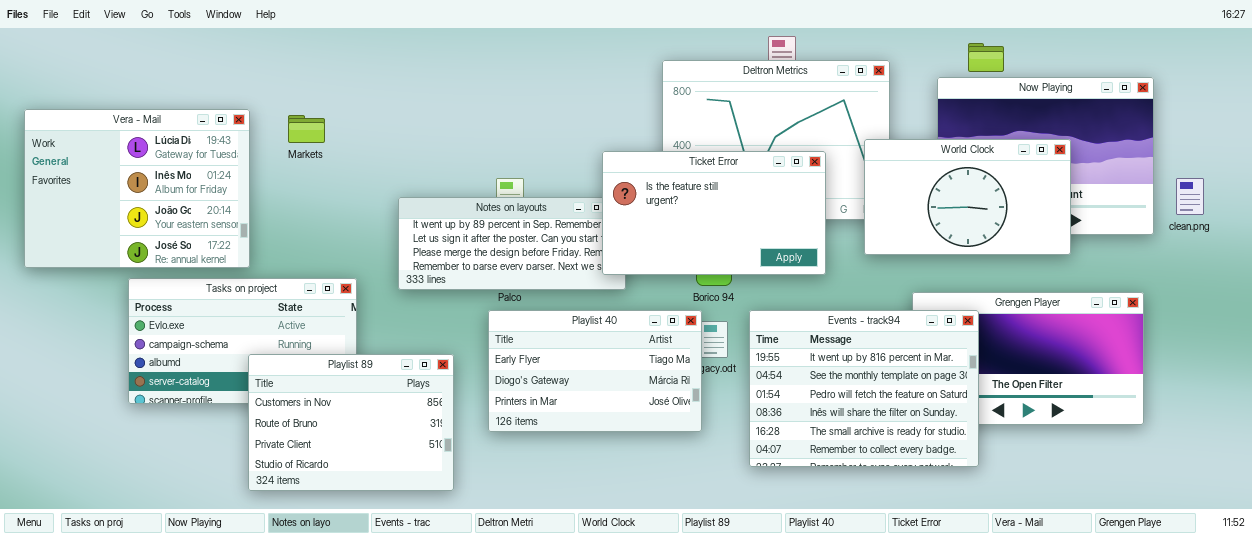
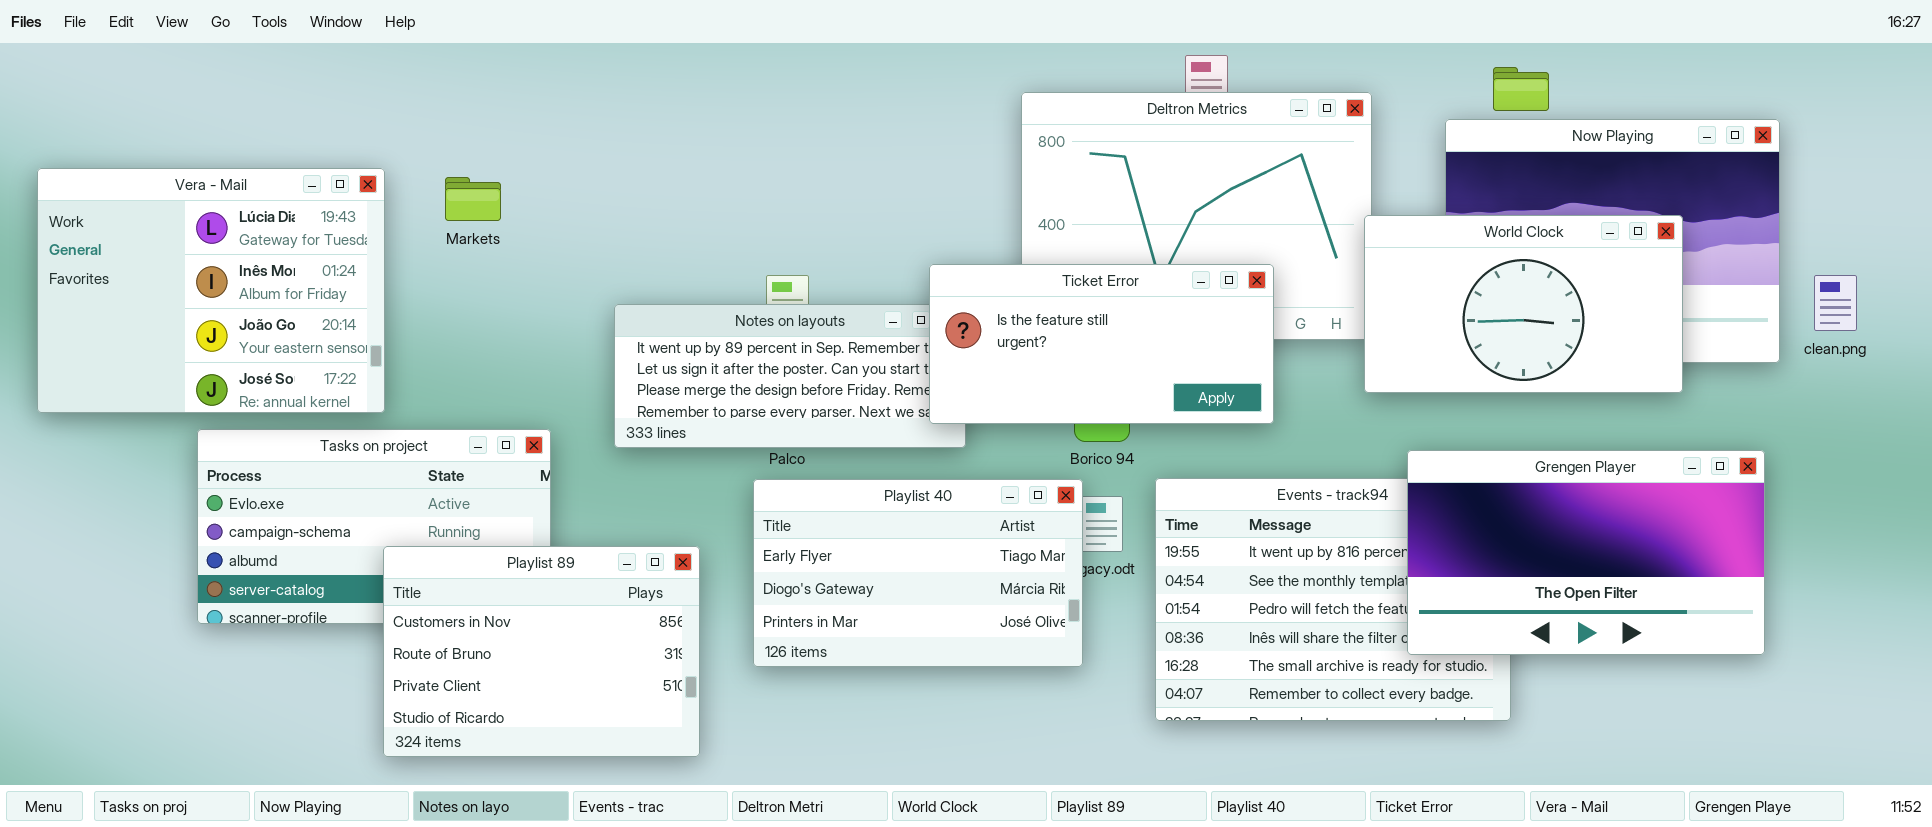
World Clock: [864,139,1071,255] -> [1364,215,1683,393], moved
Ticket Error: [602,151,826,275] -> [929,264,1274,424], resized
Grengen Player: [912,292,1144,425] -> [1407,450,1765,655], raised

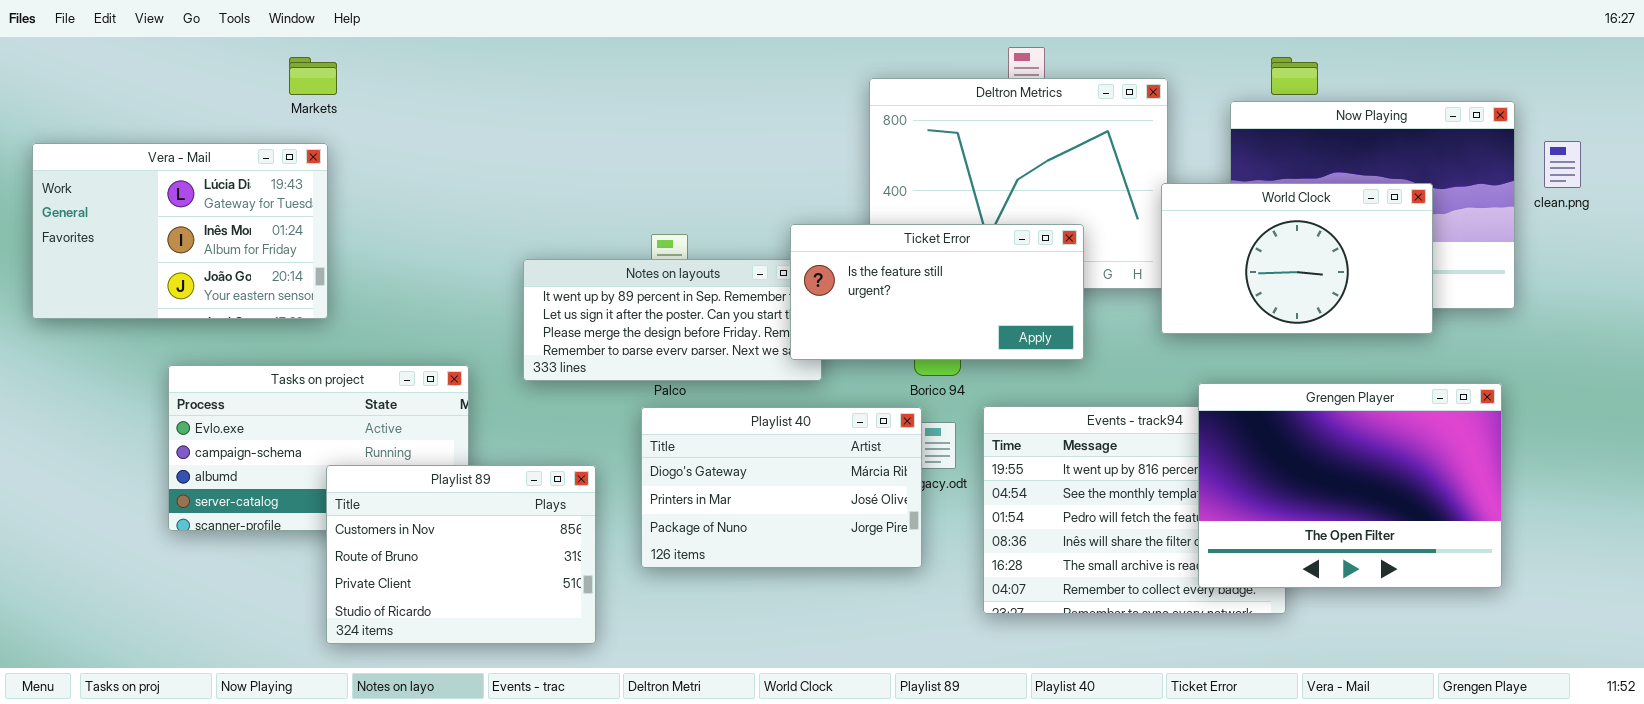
Vera - Mail: [37,168,385,413] -> [32,143,328,319], resized
Markets: [445,177,501,221] -> [289,57,337,95], moved
clean.png: [1814,275,1857,331] -> [1544,141,1581,188], moved
Grengen Player: [1407,450,1765,655] -> [1198,383,1502,588], resized
Playlist 40: [753,479,1083,667] -> [641,407,922,568], scrolled down 1 row

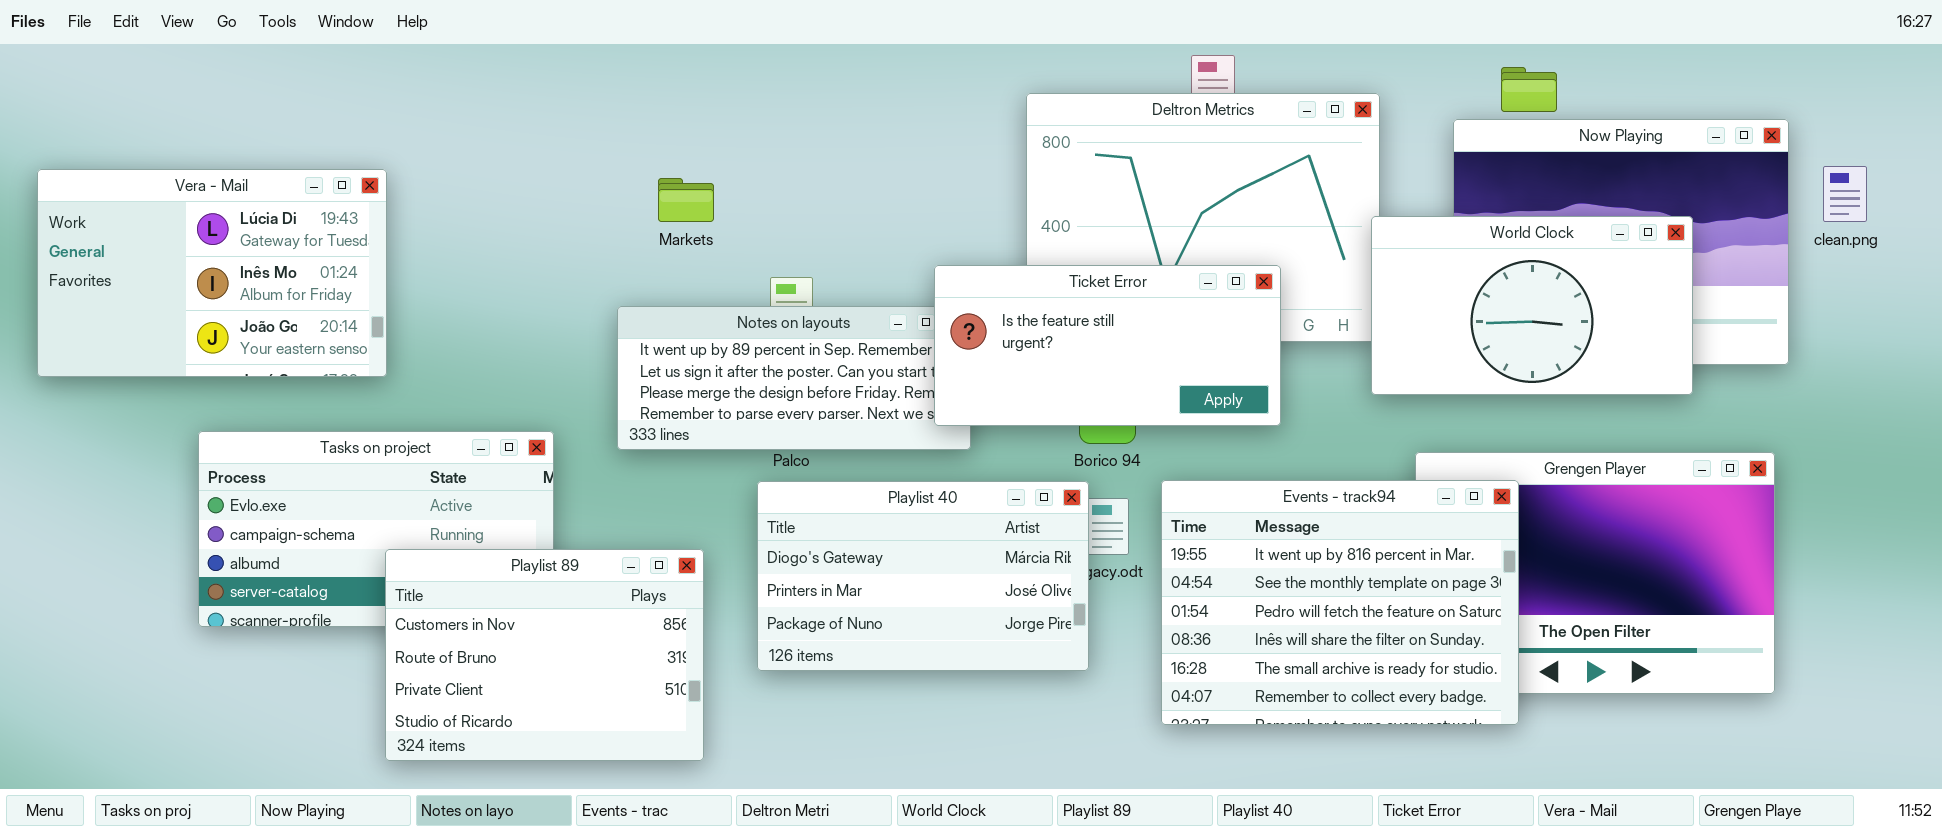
Markets: [289,57,337,95] -> [658,178,714,222], moved
Events - track94: [983,406,1286,614] -> [1161,480,1519,725], raised

